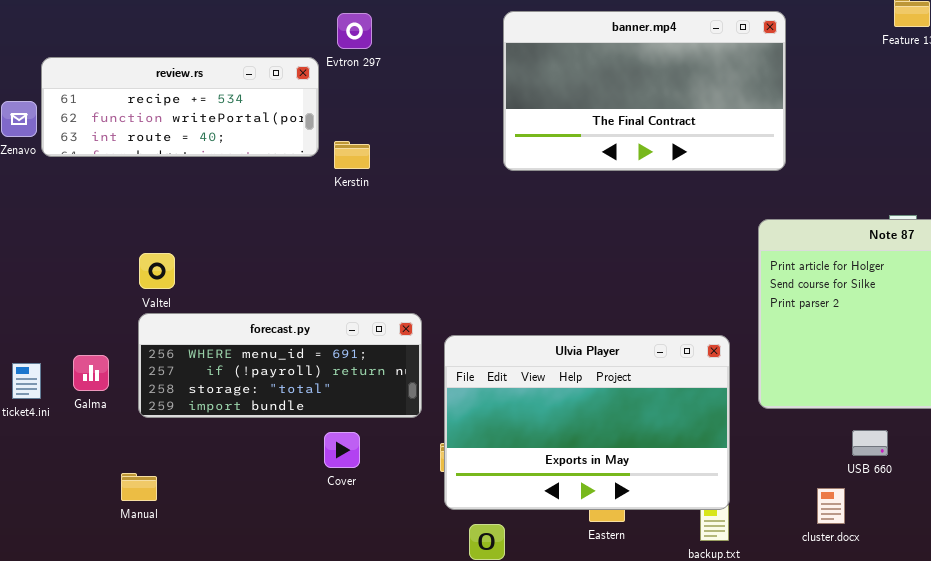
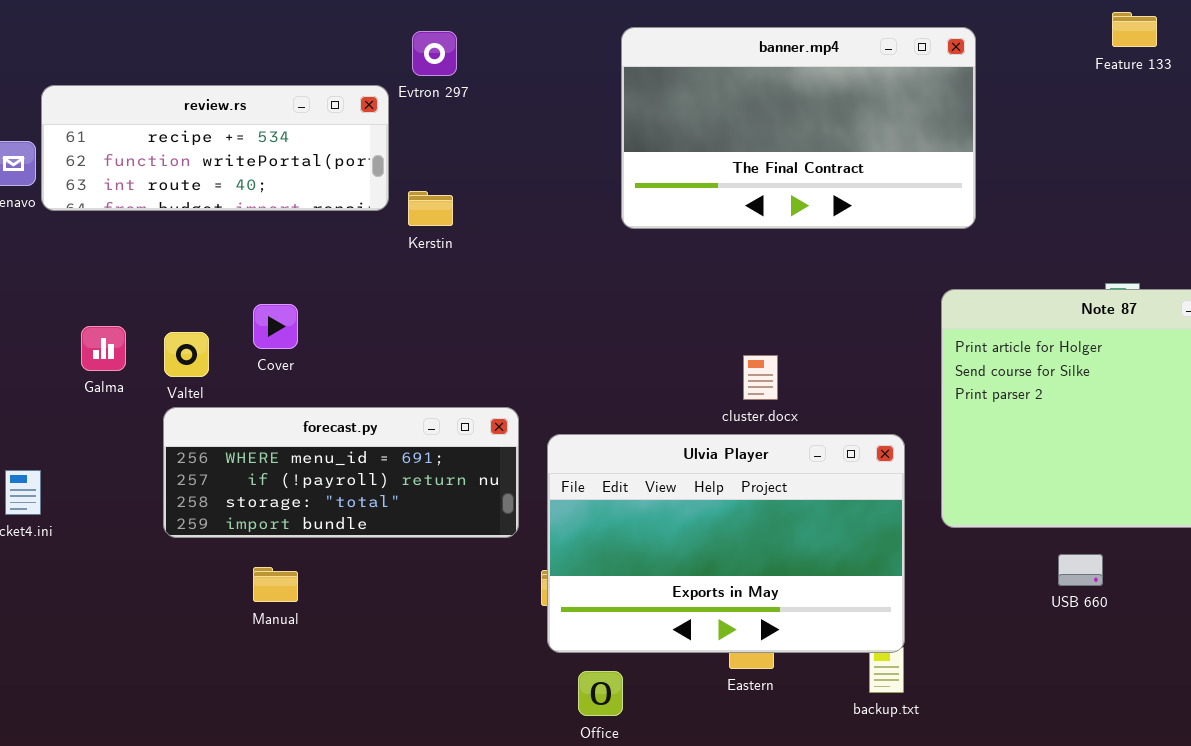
Galma: [73,355,109,391] -> [81,326,126,371], moved
Cover: [324,432,360,468] -> [253,304,298,349], moved
Manual: [121,473,157,501] -> [253,567,298,602], moved
cluster.docx: [817,488,845,524] -> [743,355,778,400], moved

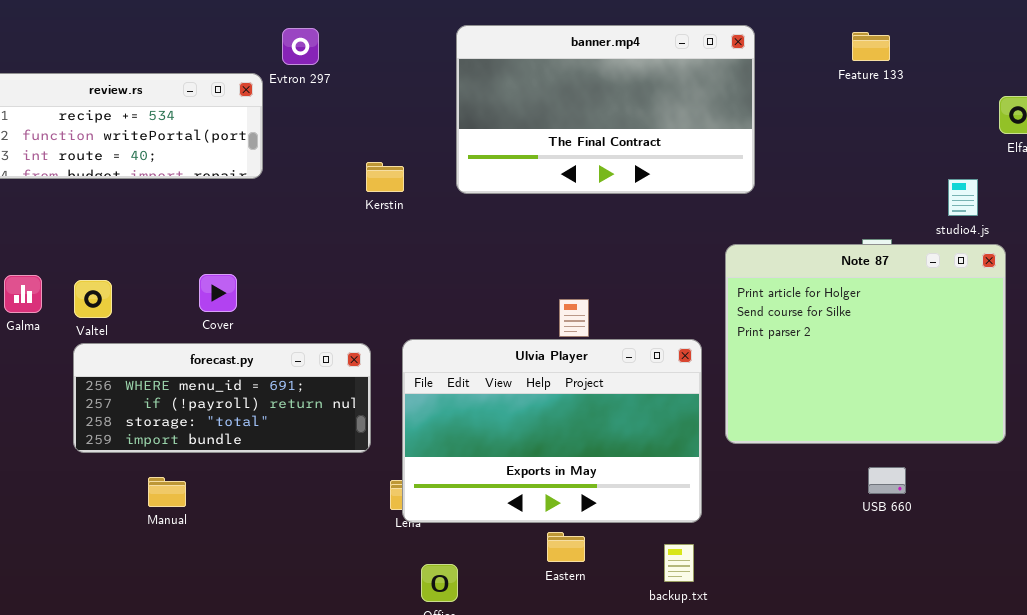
Feature 133: [1112,12,1157,47] -> [852,32,890,61], moved
Kerstin: [408,191,453,226] -> [366,162,404,192], moved
Cover: [253,304,298,349] -> [199,274,237,312], moved
Ulvia Player: [547,434,905,653] -> [402,339,702,523], moved
USB 660: [1058,554,1103,586] -> [868,467,906,494], moved

